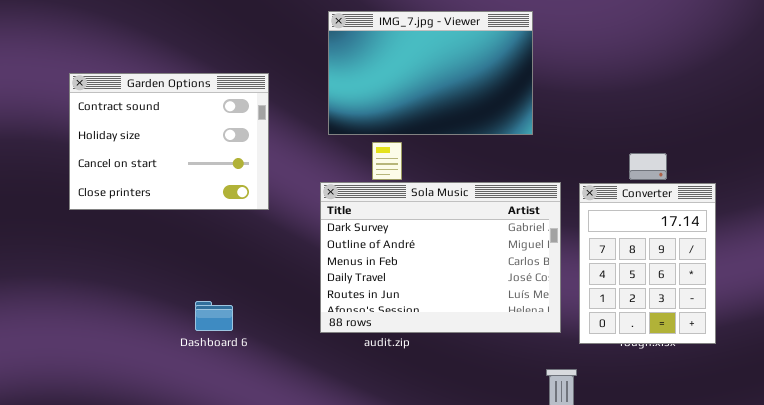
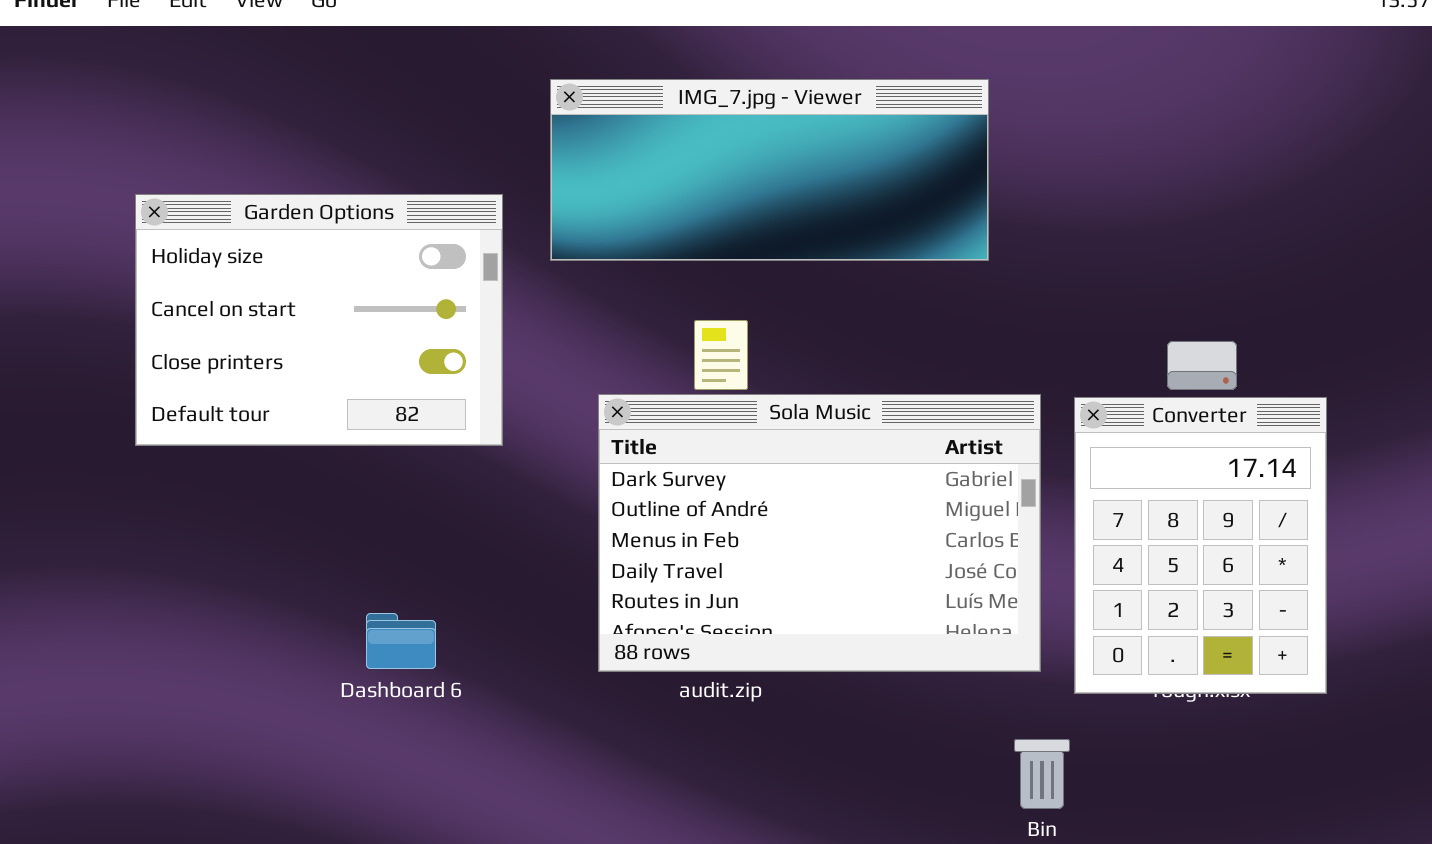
IMG_7.jpg - Viewer: [328,11,533,135] -> [550,79,989,261], resized
Garden Options: [69,73,269,210] -> [135,194,503,446], scrolled down 1 row

